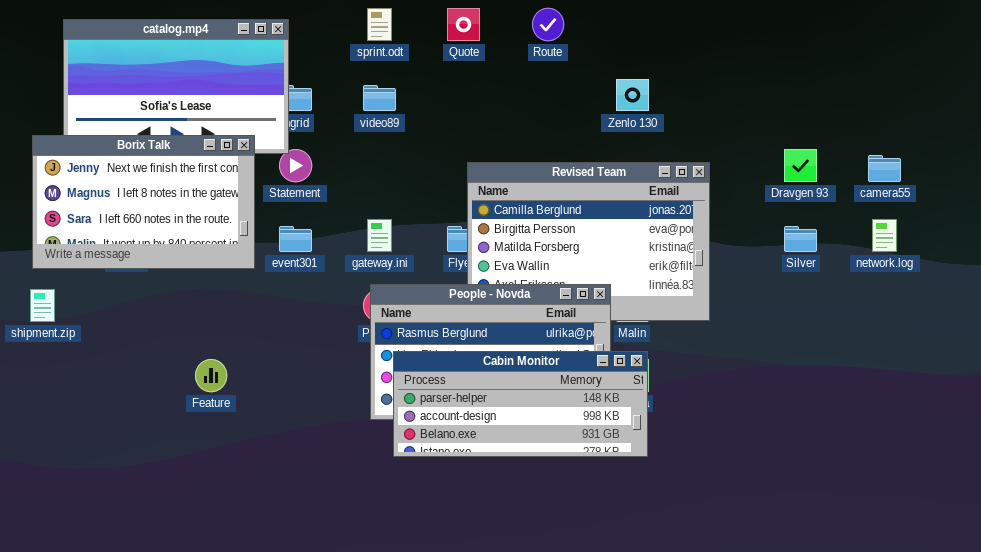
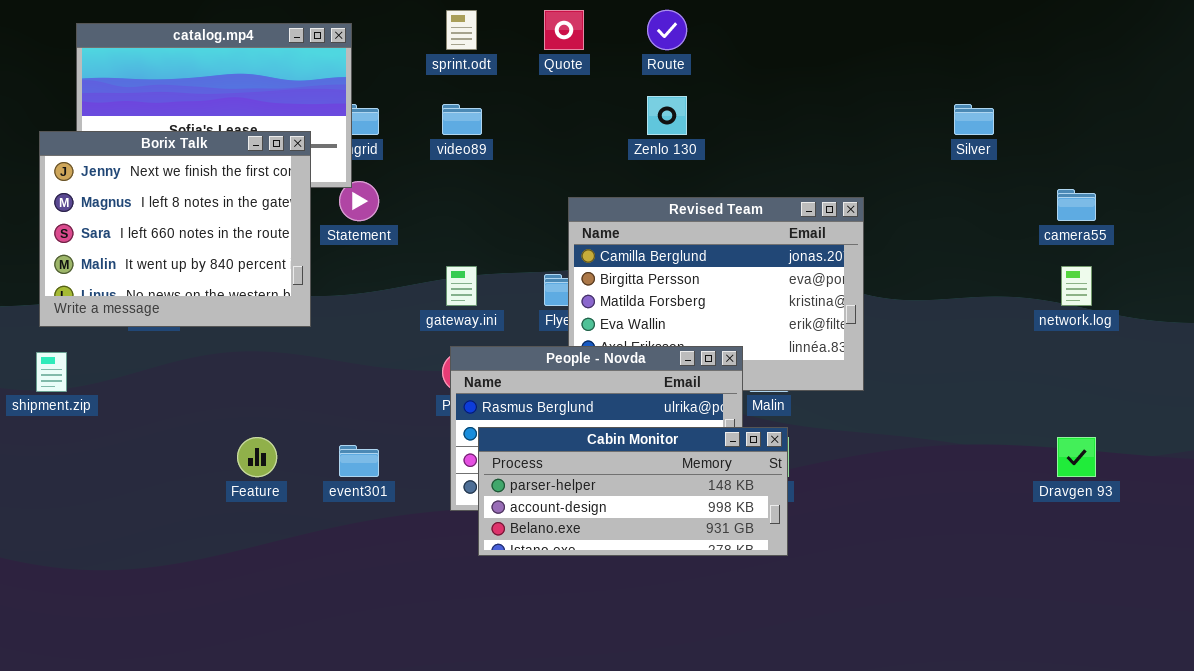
Zenlo 130: [616,79,649,111] -> [647,96,687,135], moved
Borix Talk: [32,135,255,269] -> [39,131,311,327], resized
Dravgen 93: [784,149,817,182] -> [1057,437,1096,477], moved
event301: [279,226,312,252] -> [339,445,379,477], moved
Silver: [784,226,817,252] -> [954,104,994,135], moved

